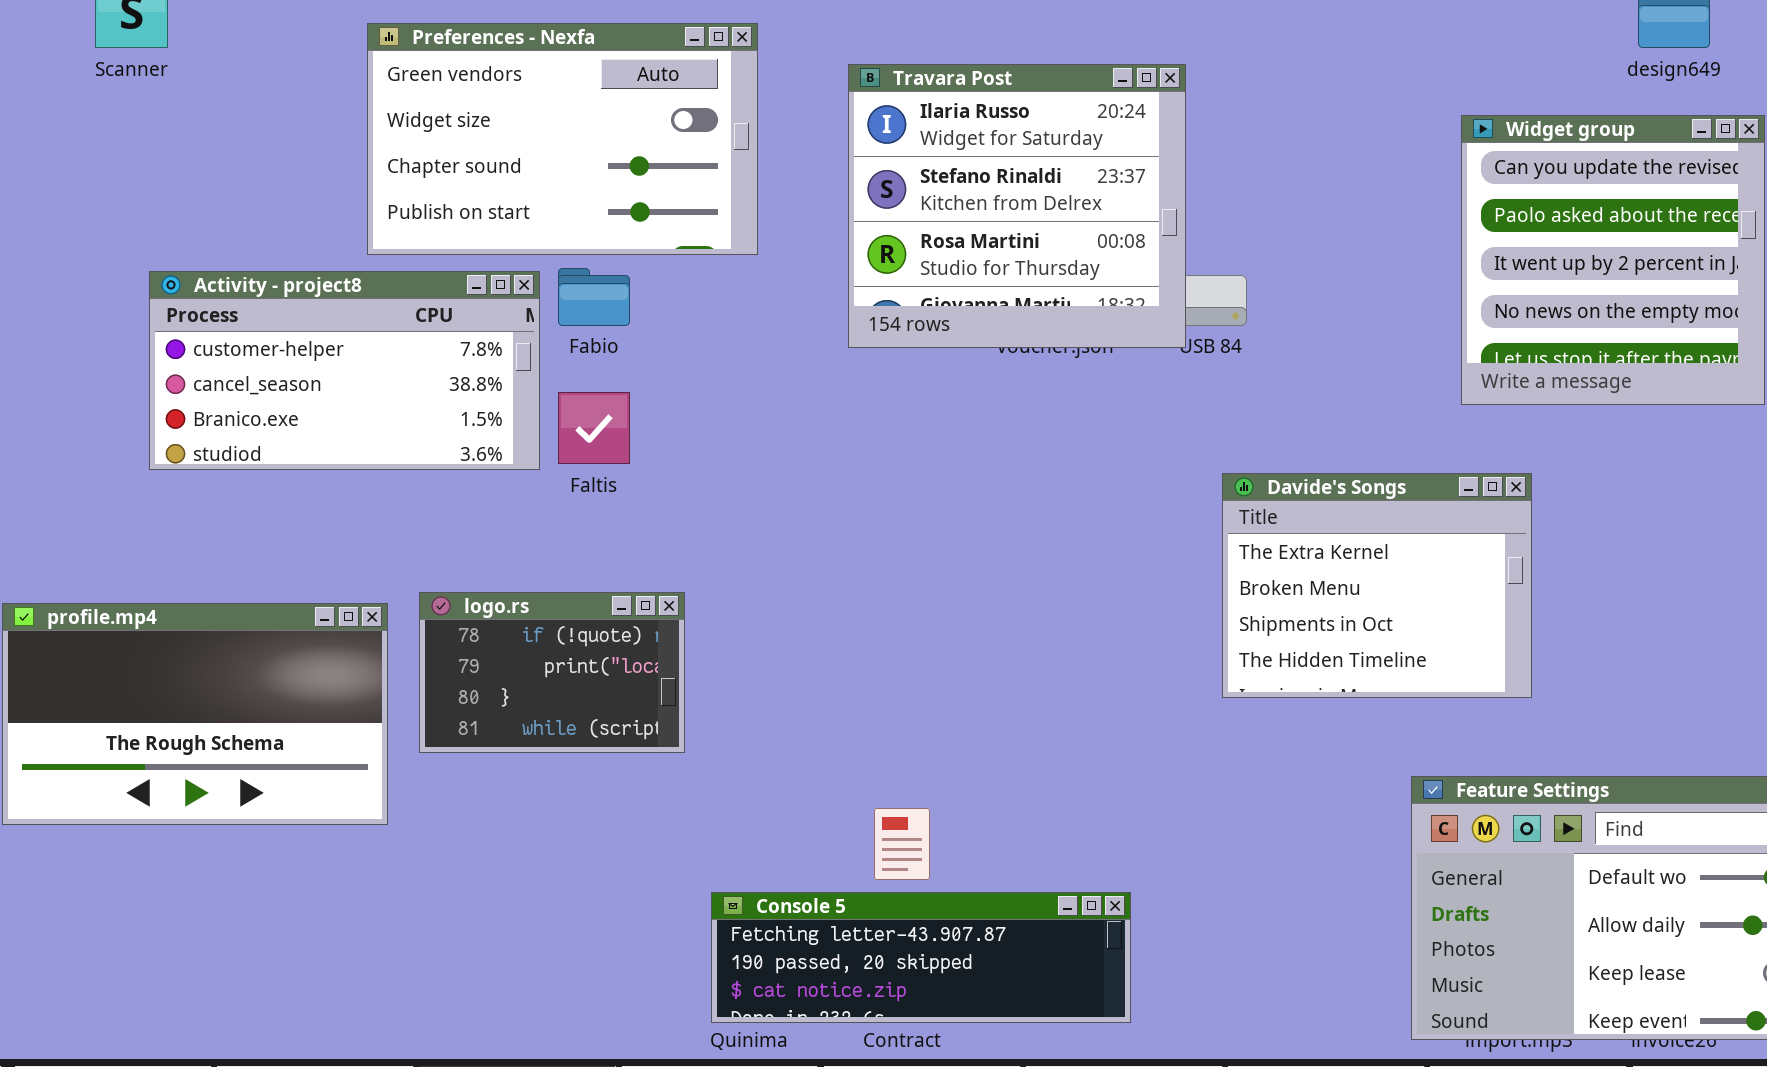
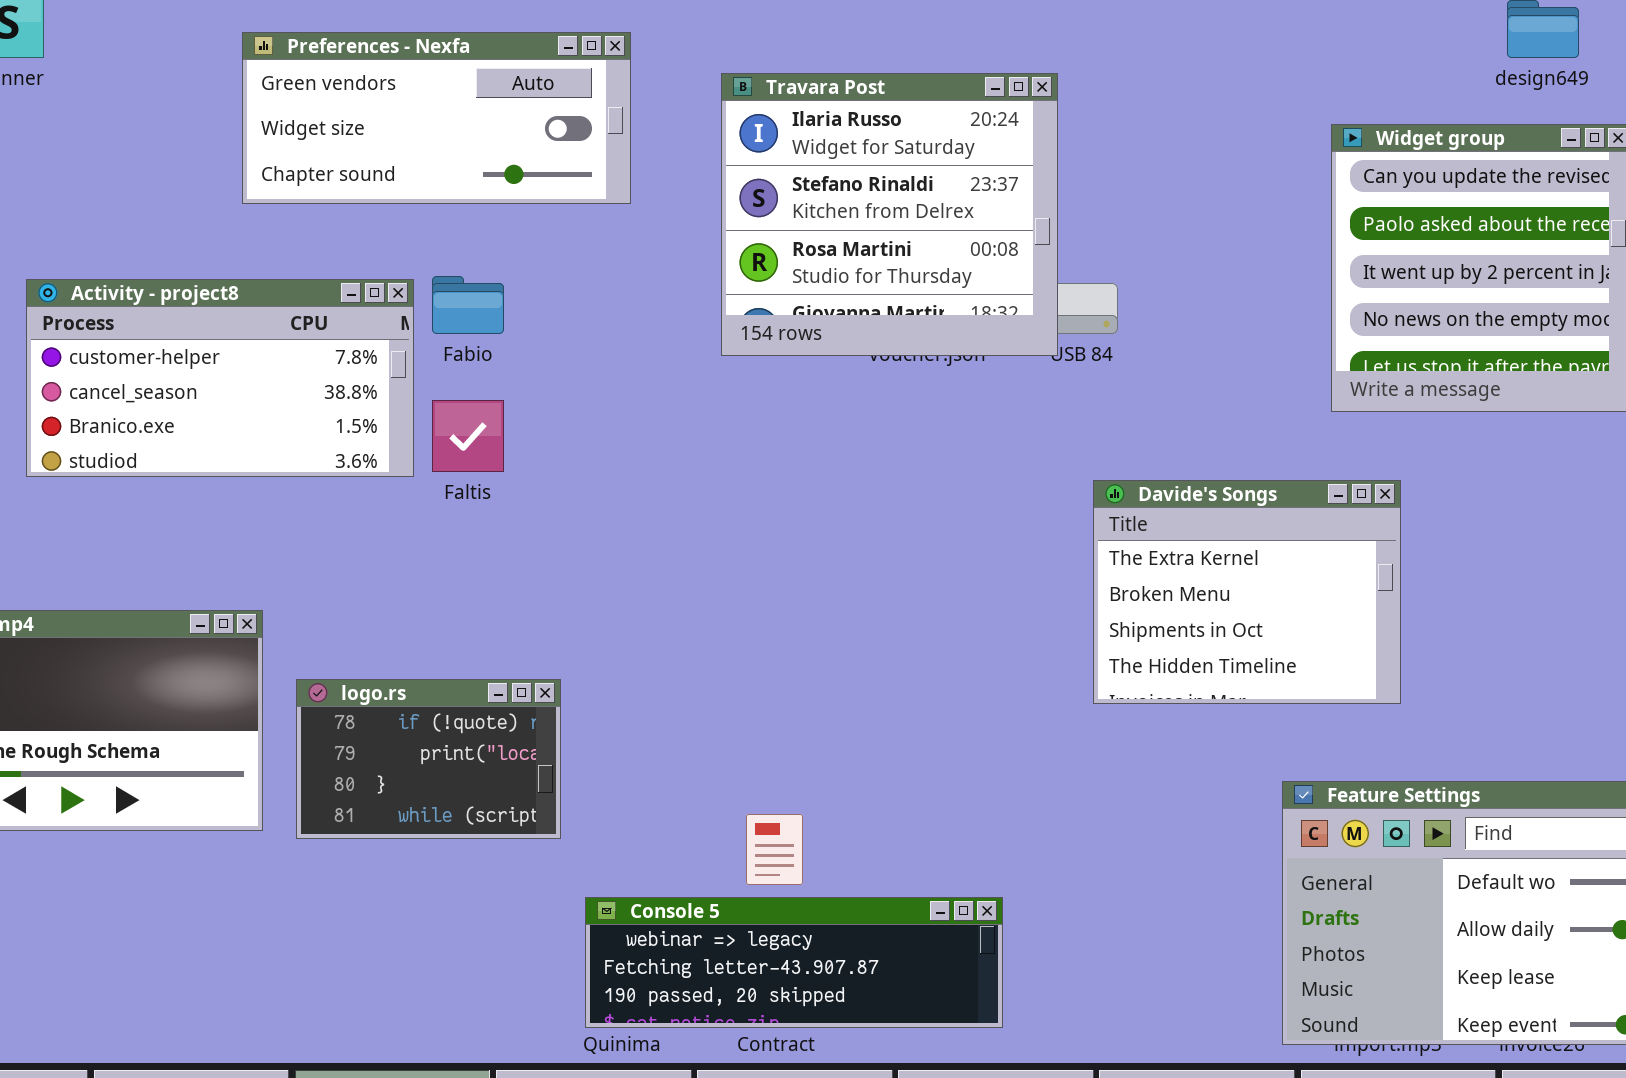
Preferences - Nexfa: [367,23,758,255] -> [242,32,631,204], resized
logo.rs: [419,592,685,753] -> [296,679,561,839], moved
Console 5: [711,892,1131,1023] -> [585,897,1003,1028], scrolled up 1 row

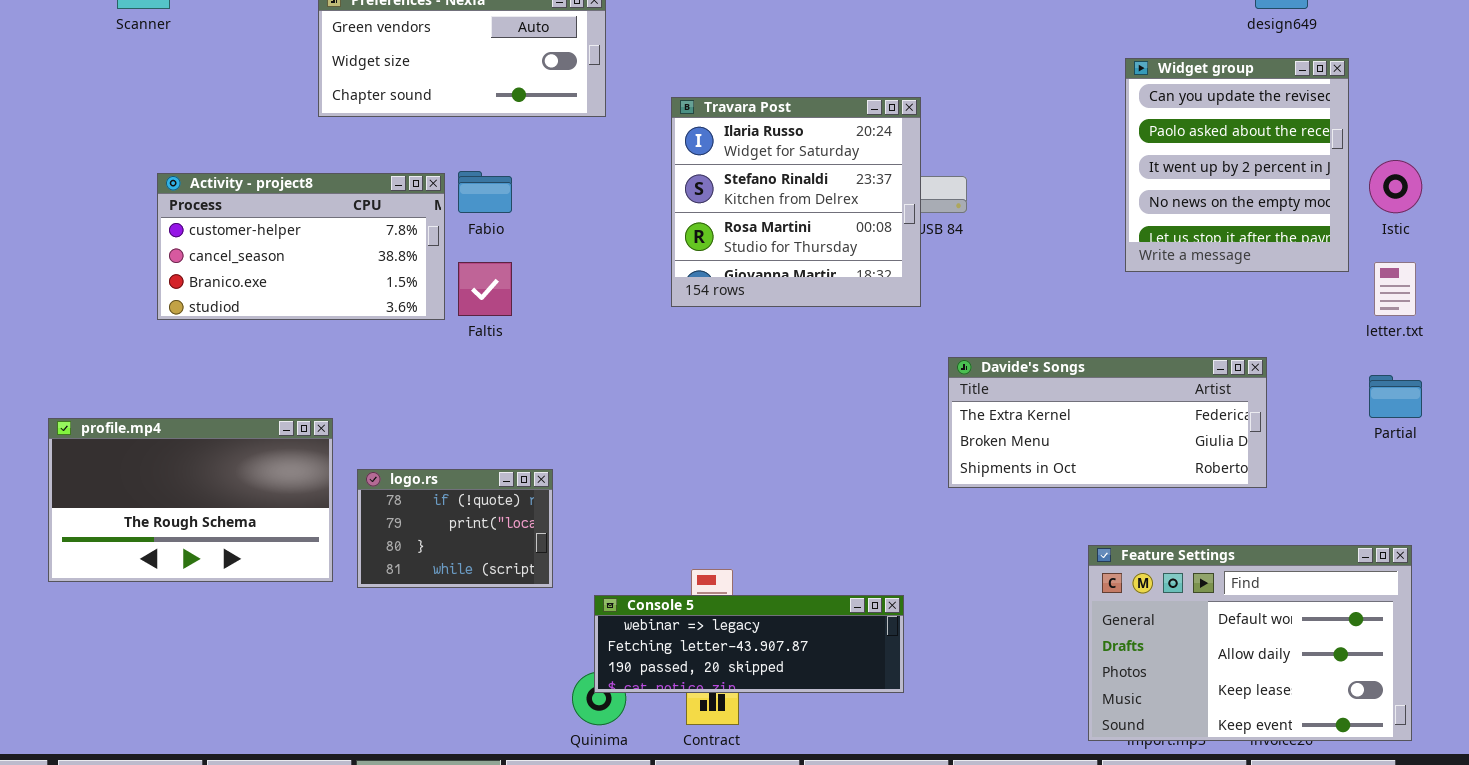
Travara Post: [721,73,1058,356] -> [671,97,921,307], moved
Davide's Songs: [1093,480,1401,704] -> [948,357,1267,488], resized
Console 5: [585,897,1003,1028] -> [594,595,904,693], moved

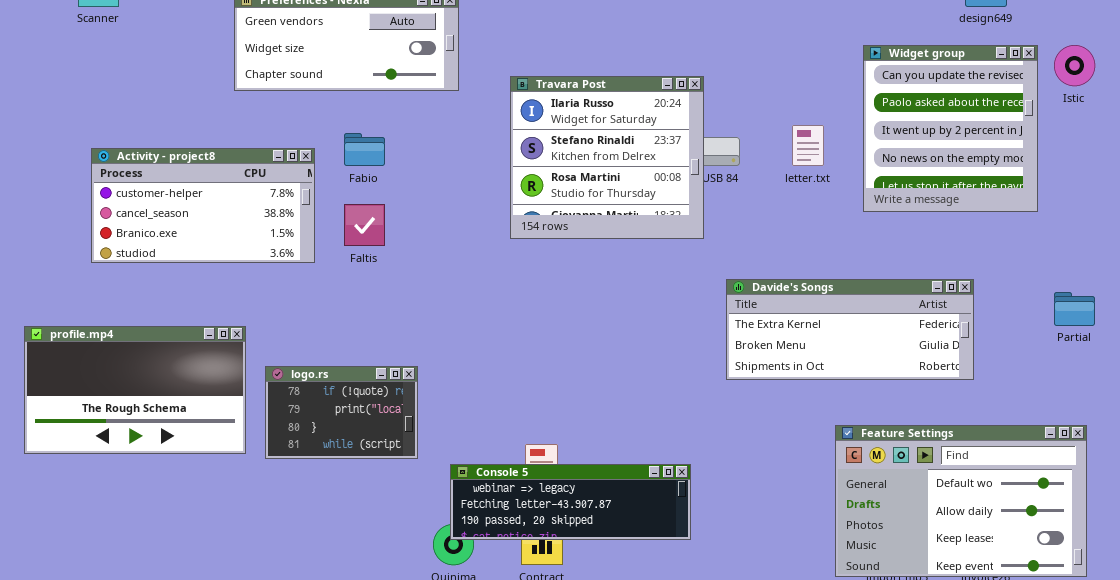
Istic: [1369,160,1422,213] -> [1054,45,1095,86], moved
Activity - project8: [157,173,445,320] -> [91,148,315,263], moved
letter.txt: [1374,262,1416,316] -> [792,125,824,166], moved

